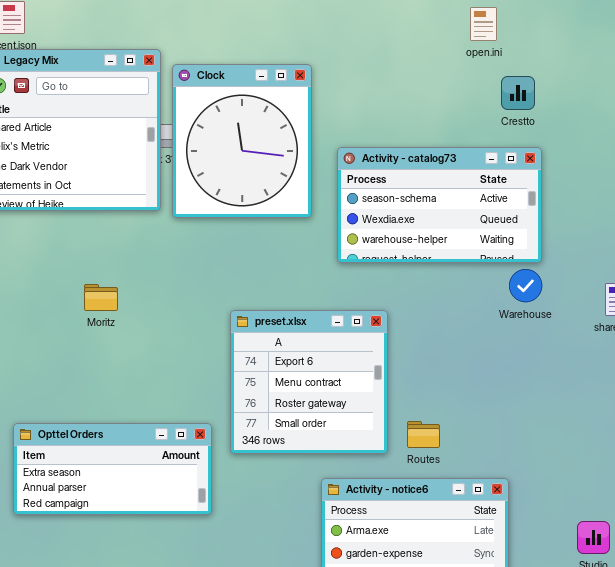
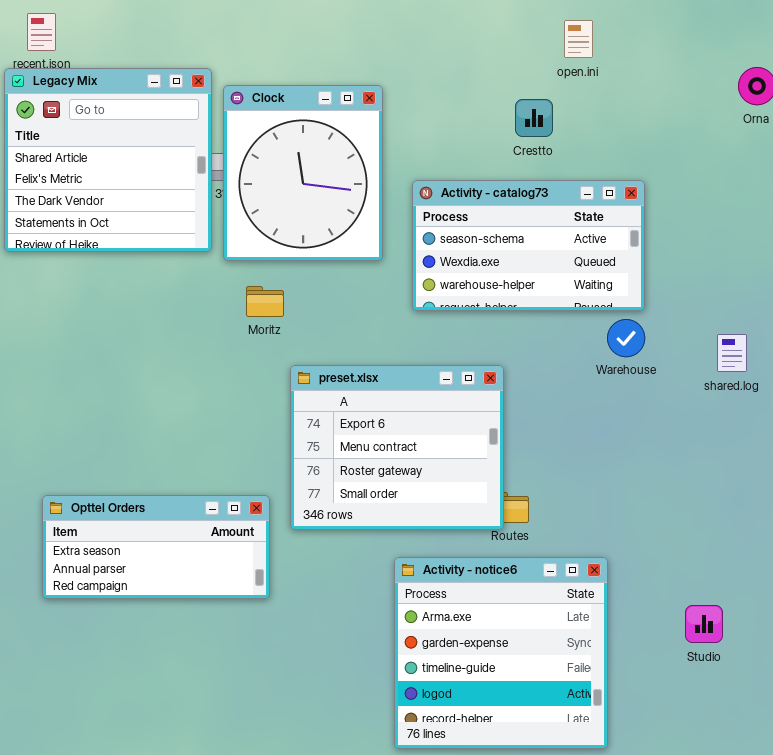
Crestto: [501,76,535,110] -> [515,99,553,137], moved
Moritz: [84,284,118,311] -> [246,286,284,317], moved
preset.xlsx: [230,310,388,454] -> [290,365,504,530], resized

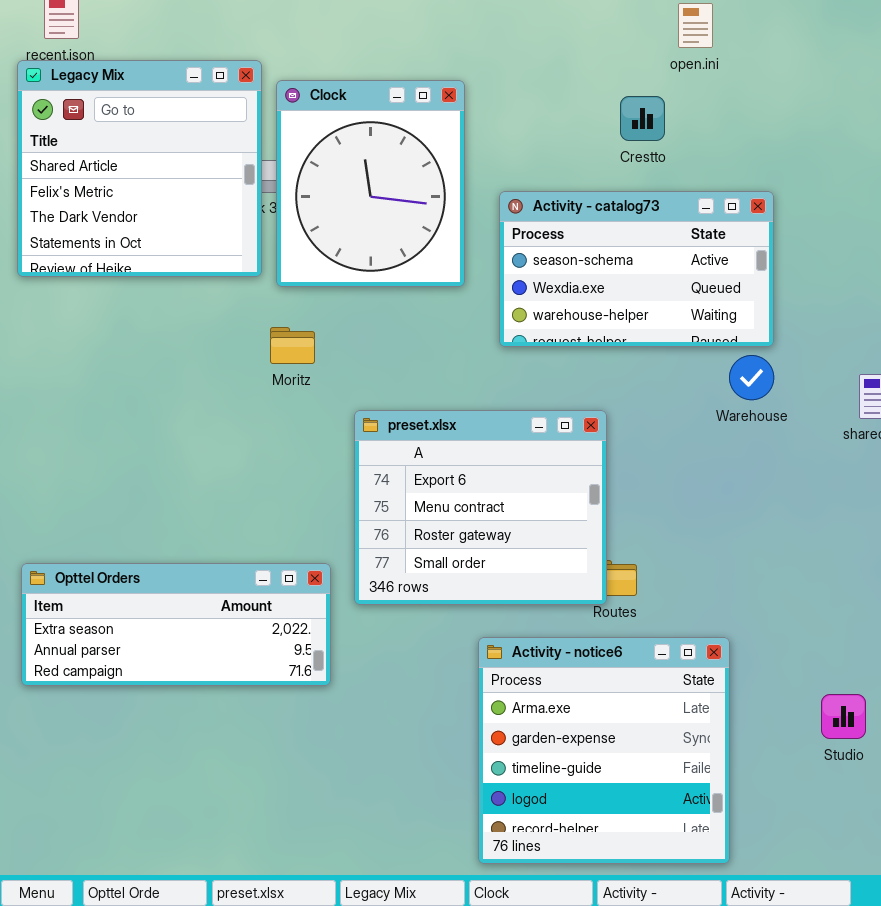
Moritz: [246,286,284,317] -> [270,327,315,364], moved
Opttel Orders: [42,495,270,599] -> [21,563,331,686], resized

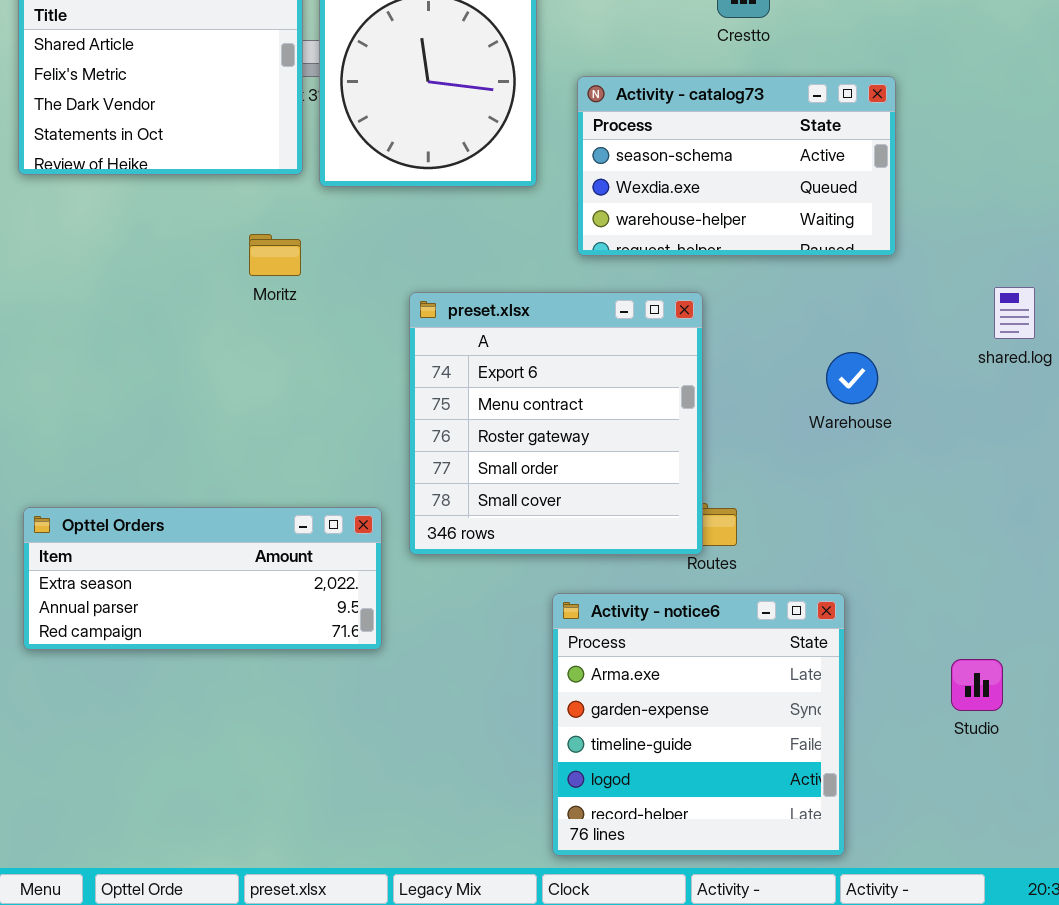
Moritz: [270,327,315,364] -> [249,234,301,276], moved
Warehouse: [729,355,774,400] -> [826,352,878,404], moved
preset.xlsx: [354,410,607,605] -> [409,292,703,555], resized

